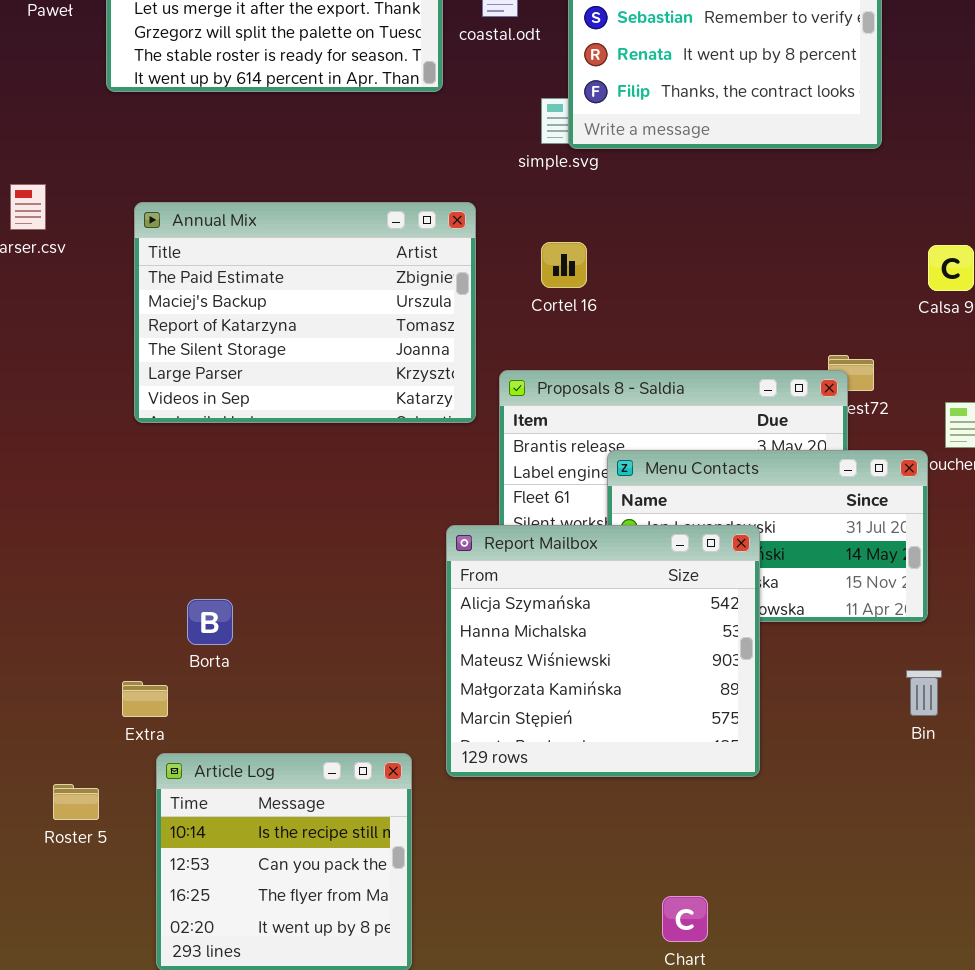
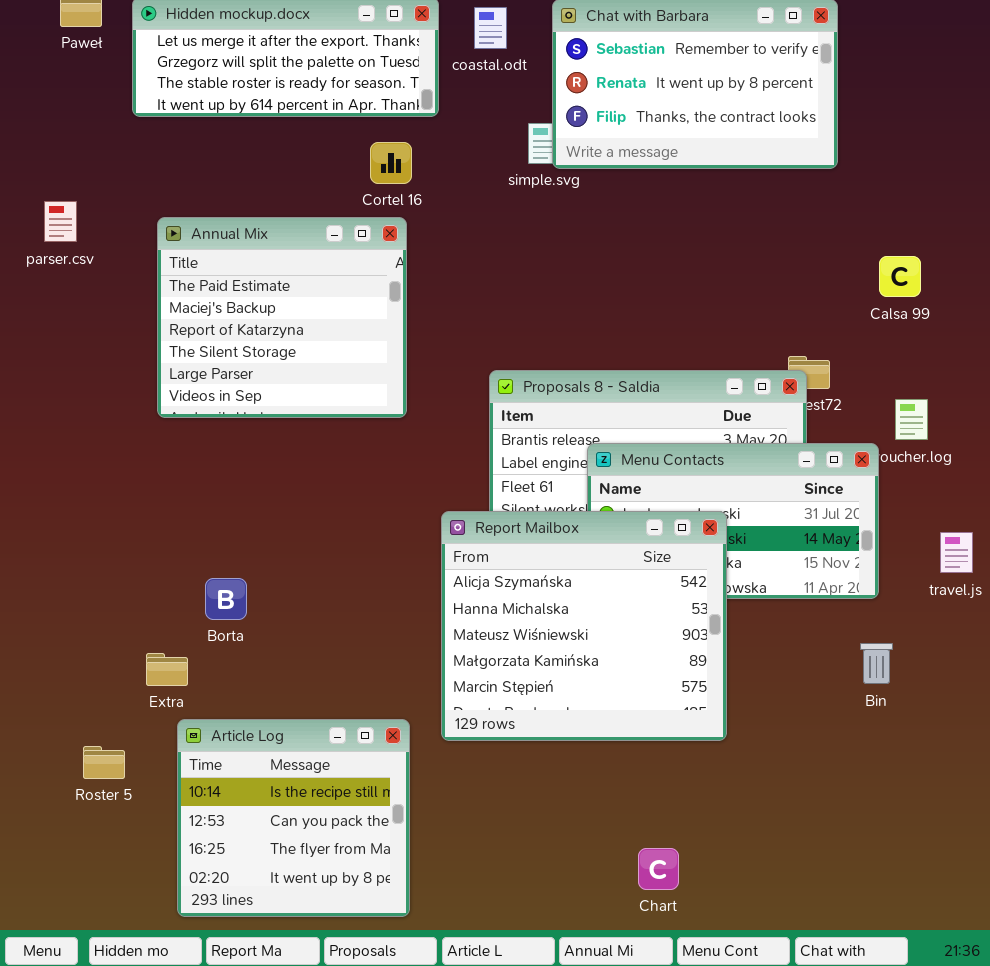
Annual Mix: [134,202,476,423] -> [157,217,407,418], resized
Cortel 16: [541,242,587,288] -> [370,142,412,184], moved

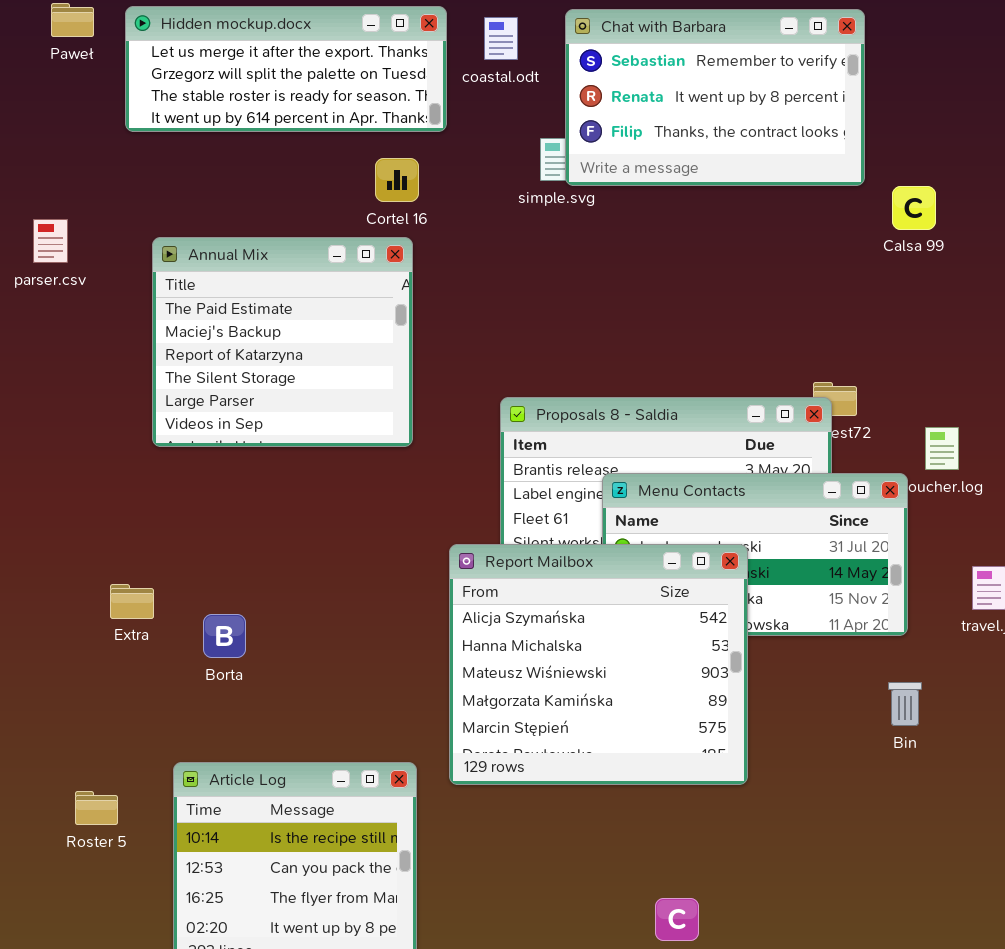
Calsa 99: [879,256,921,297] -> [892,186,936,230], moved
Extra: [146,653,188,686] -> [110,584,154,619], moved

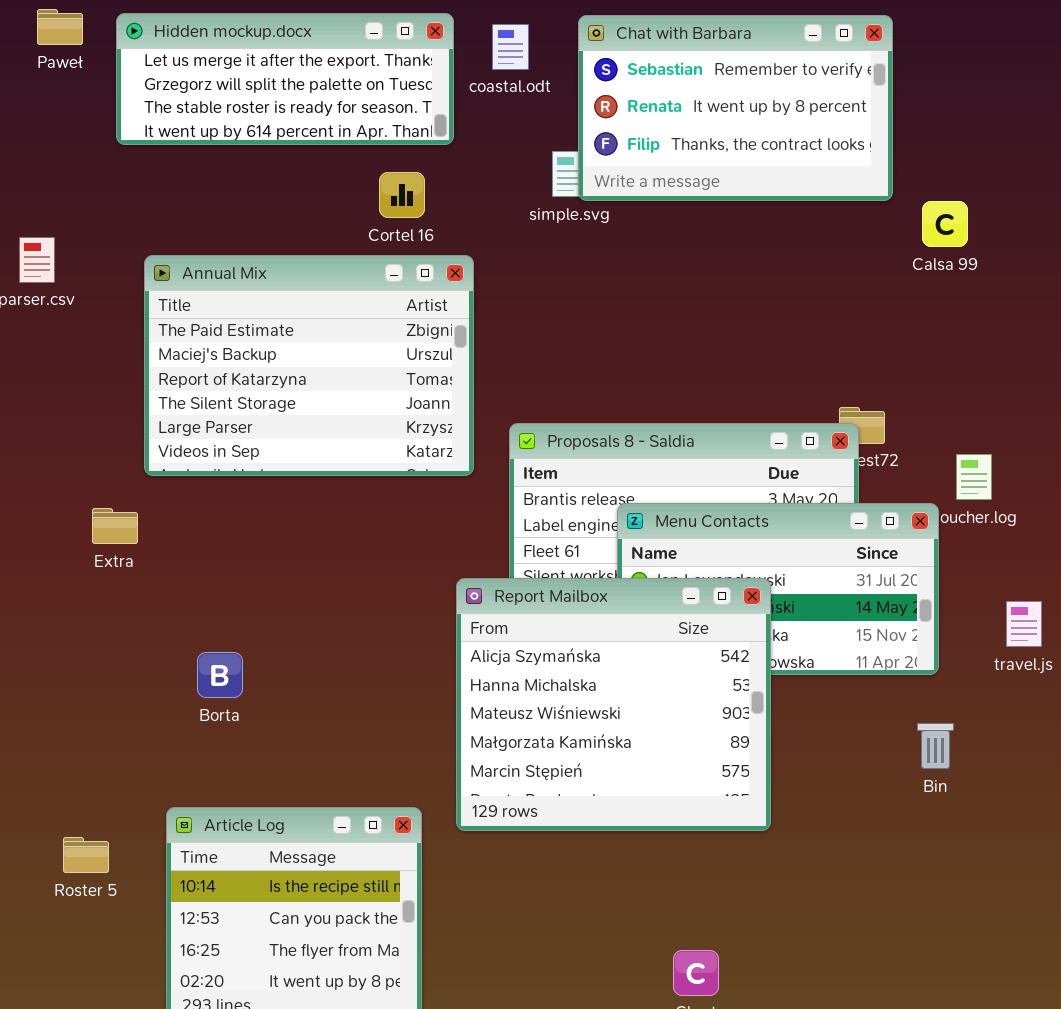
Annual Mix: [152,237,413,447] -> [144,255,474,476], resized
Extra: [110,584,154,619] -> [92,508,138,544], moved

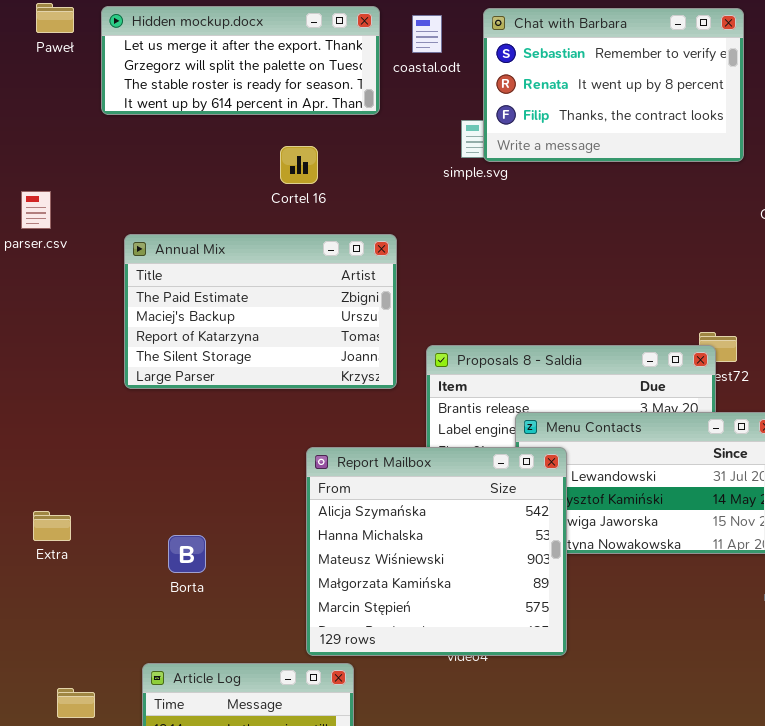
Cortel 16: [379,172,425,218] -> [280,146,318,184], moved
Annual Mix: [144,255,474,476] -> [124,234,397,389], resized
Extra: [92,508,138,544] -> [33,511,71,541], moved
Report Mailbox: [456,578,771,831] -> [306,447,567,656], moved

